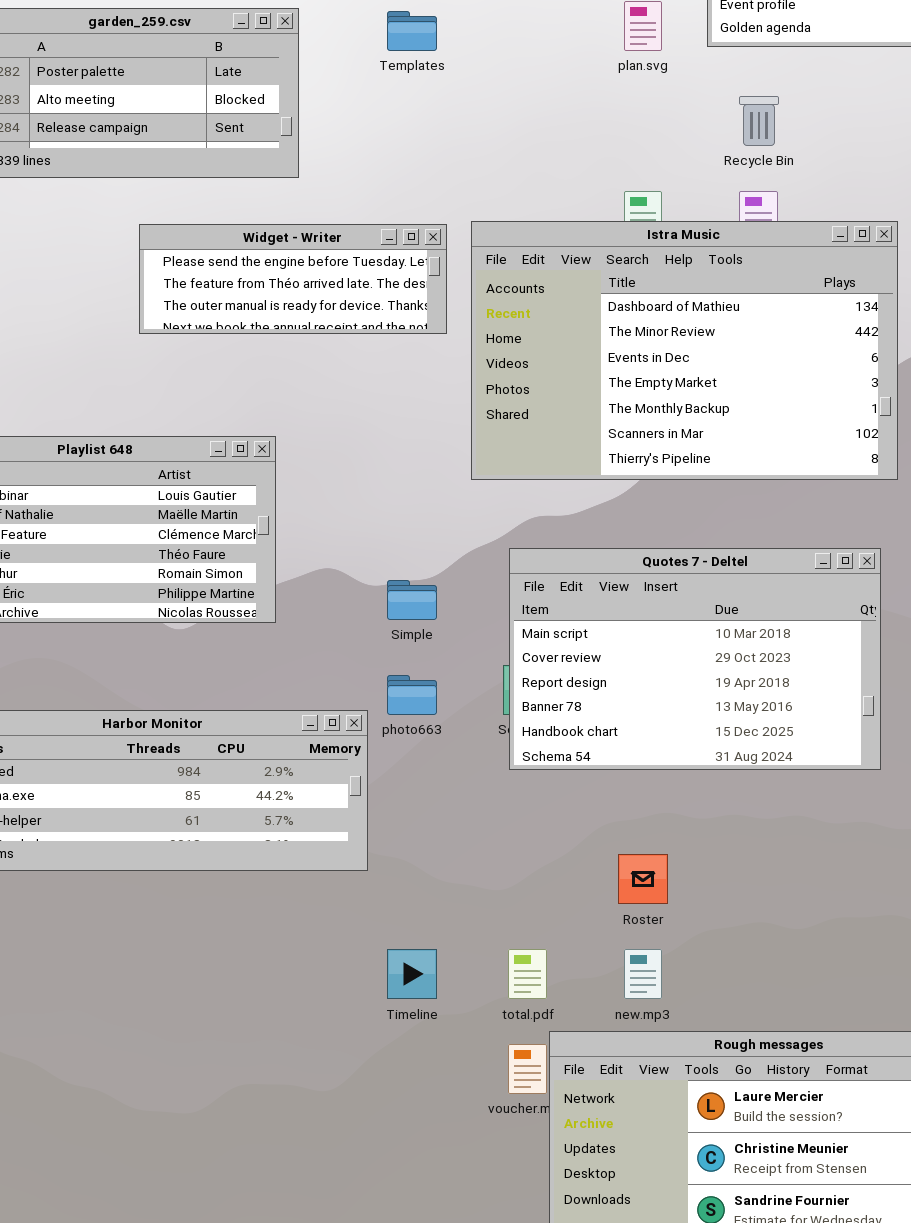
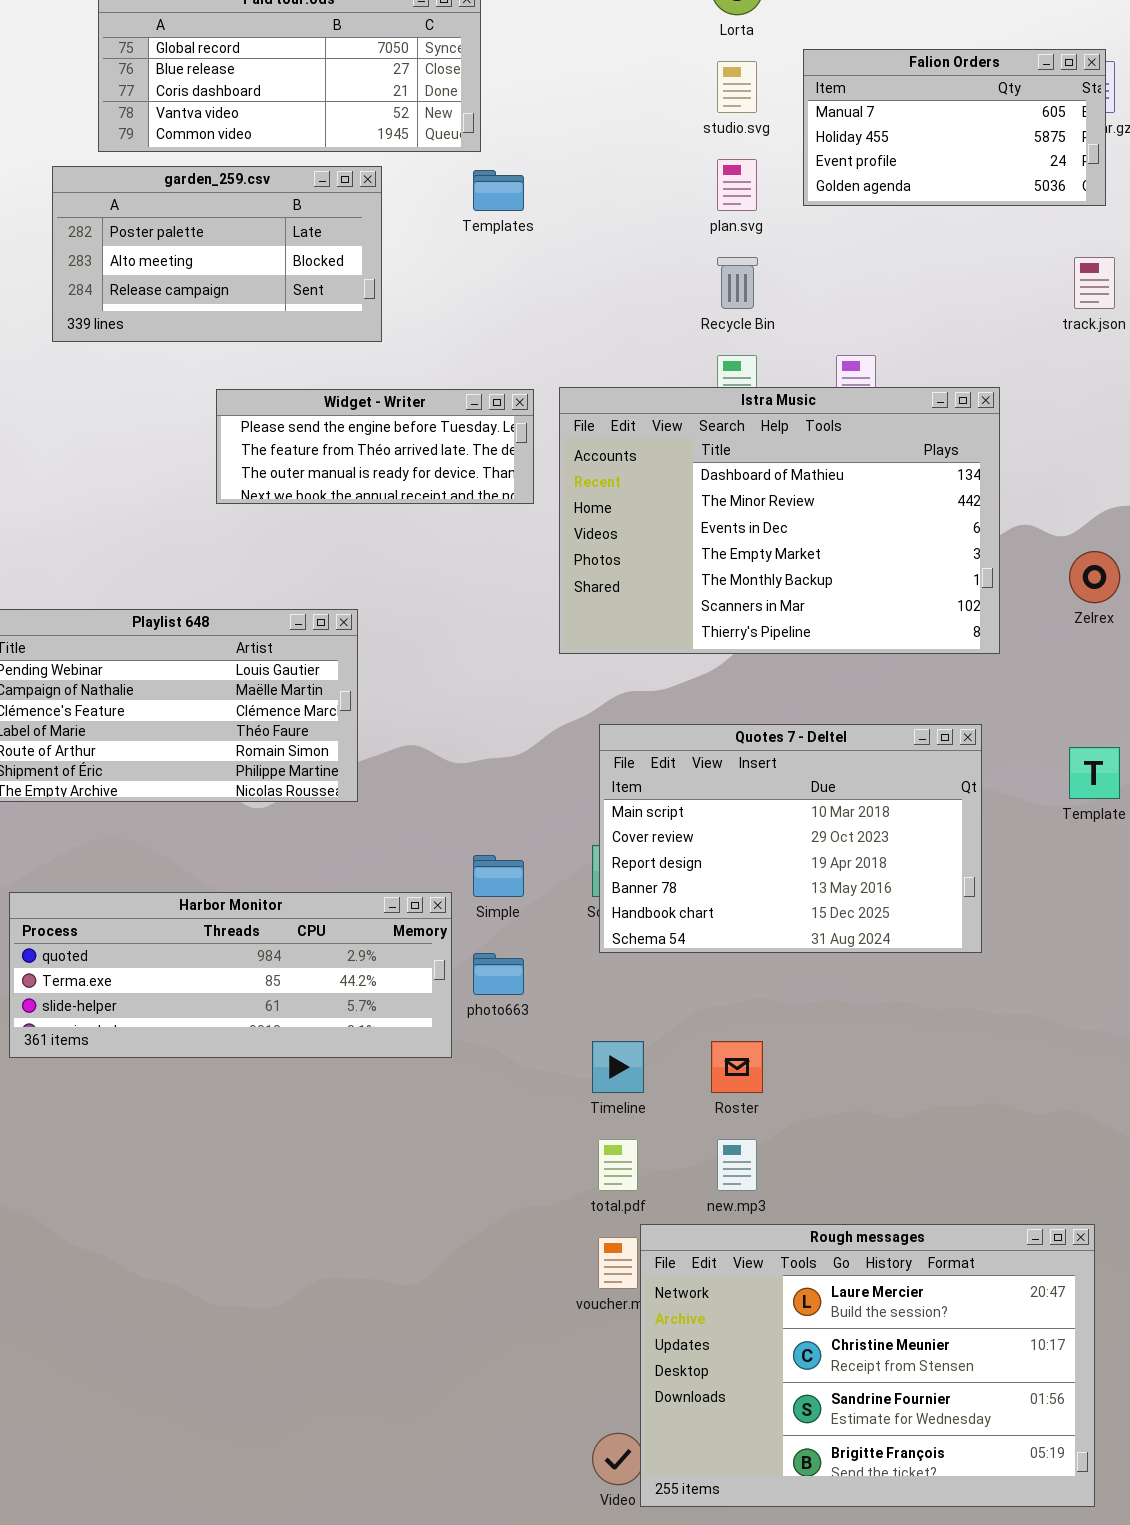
Recycle Bin: [739,96,779,146] -> [717,257,758,309], moved
Simple: [387,580,437,620] -> [473,855,524,897], moved
photo663: [387,675,437,715] -> [473,953,524,995], moved
Timeline: [387,949,437,999] -> [592,1041,644,1093], moved

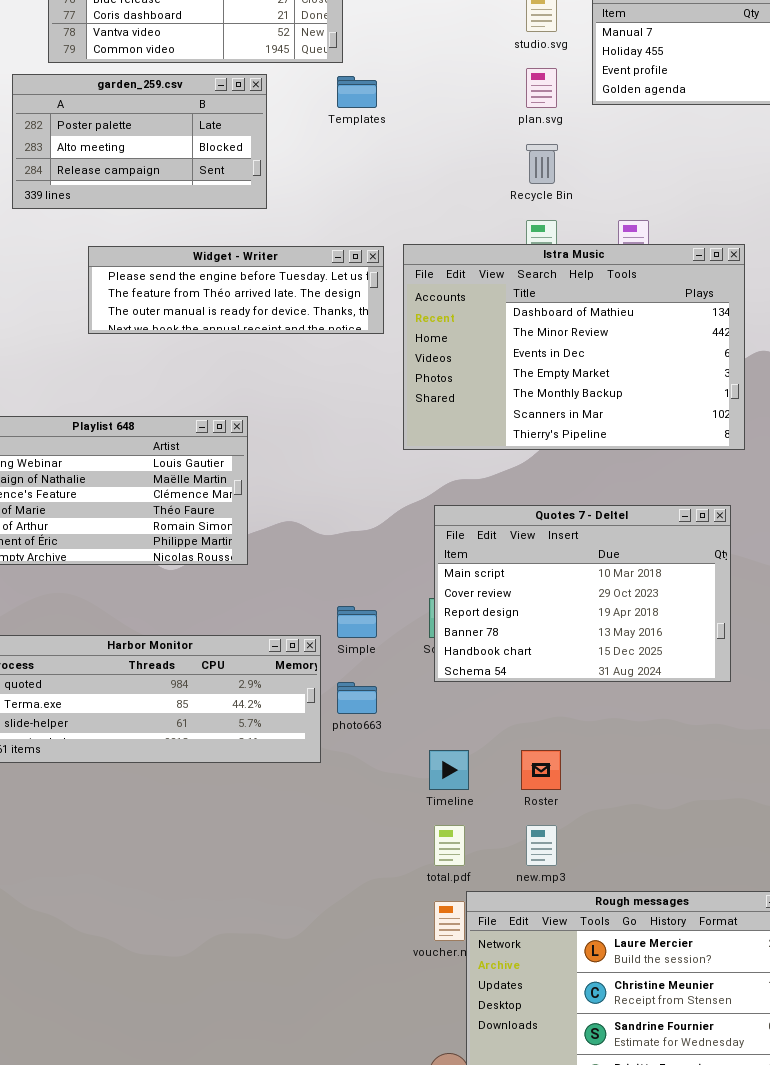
Widget - Writer: [216,389,534,504] -> [88,246,384,334], resized

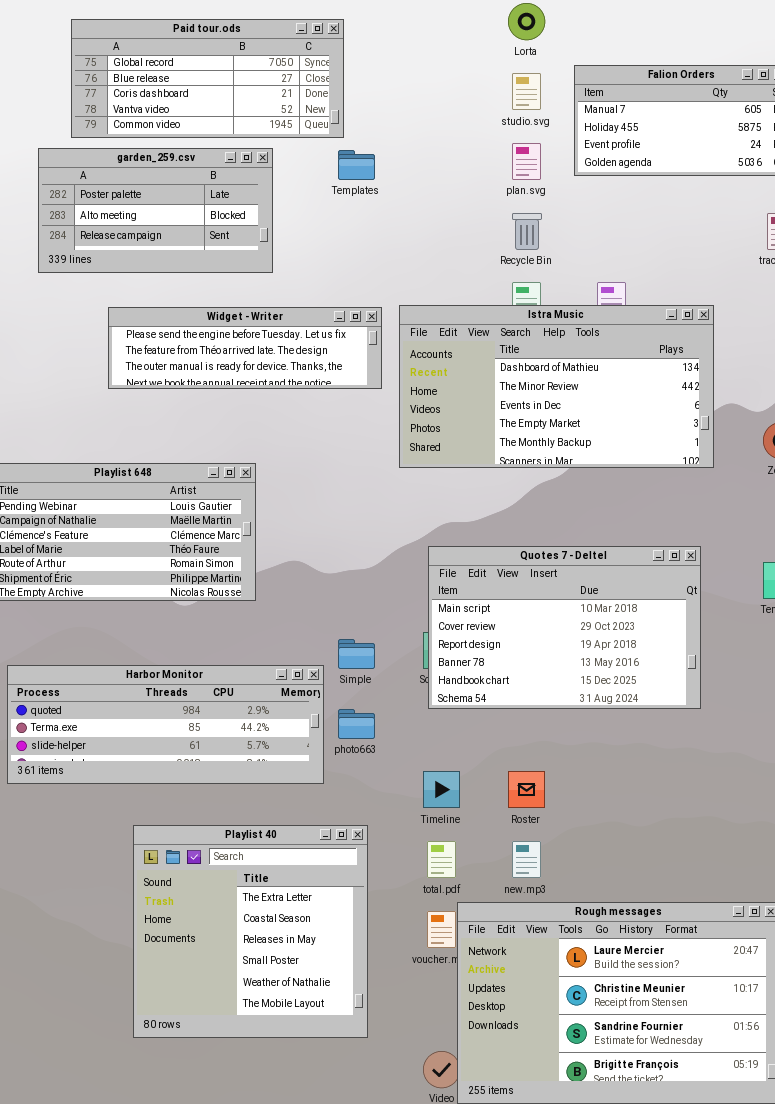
Istra Music: [403,244,745,450] -> [399,305,714,468], resized
Playlist 40: none -> [133,825,368,1038], opened

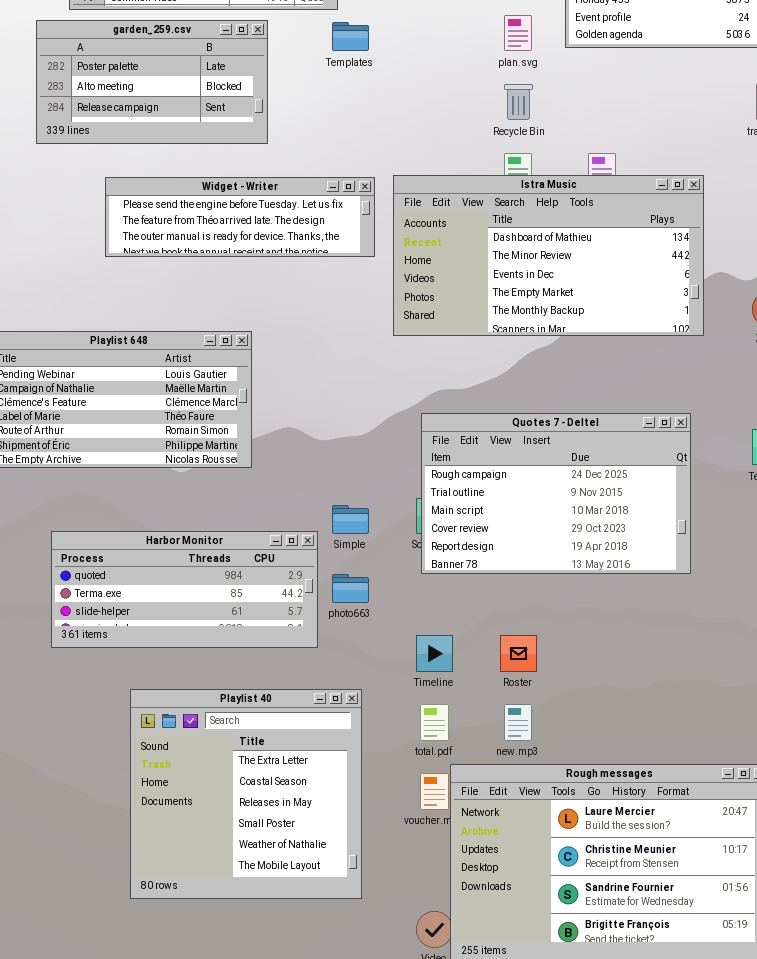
Quotes 7 - Deltel: [428,546,701,709] -> [421,413,691,574], scrolled up 2 rows
Harbor Monitor: [7,665,324,784] -> [51,531,318,648], resized

